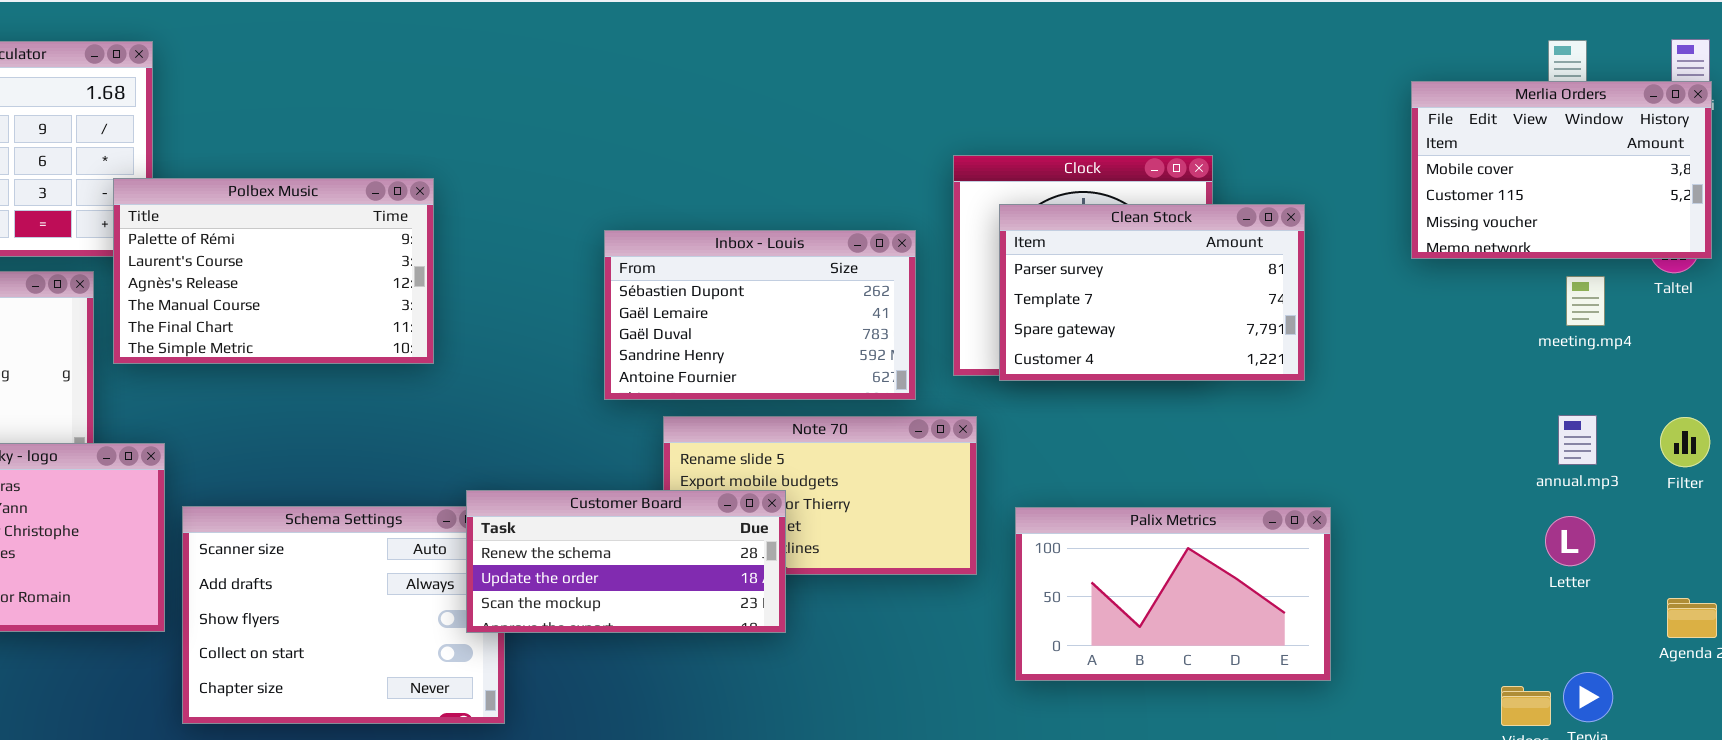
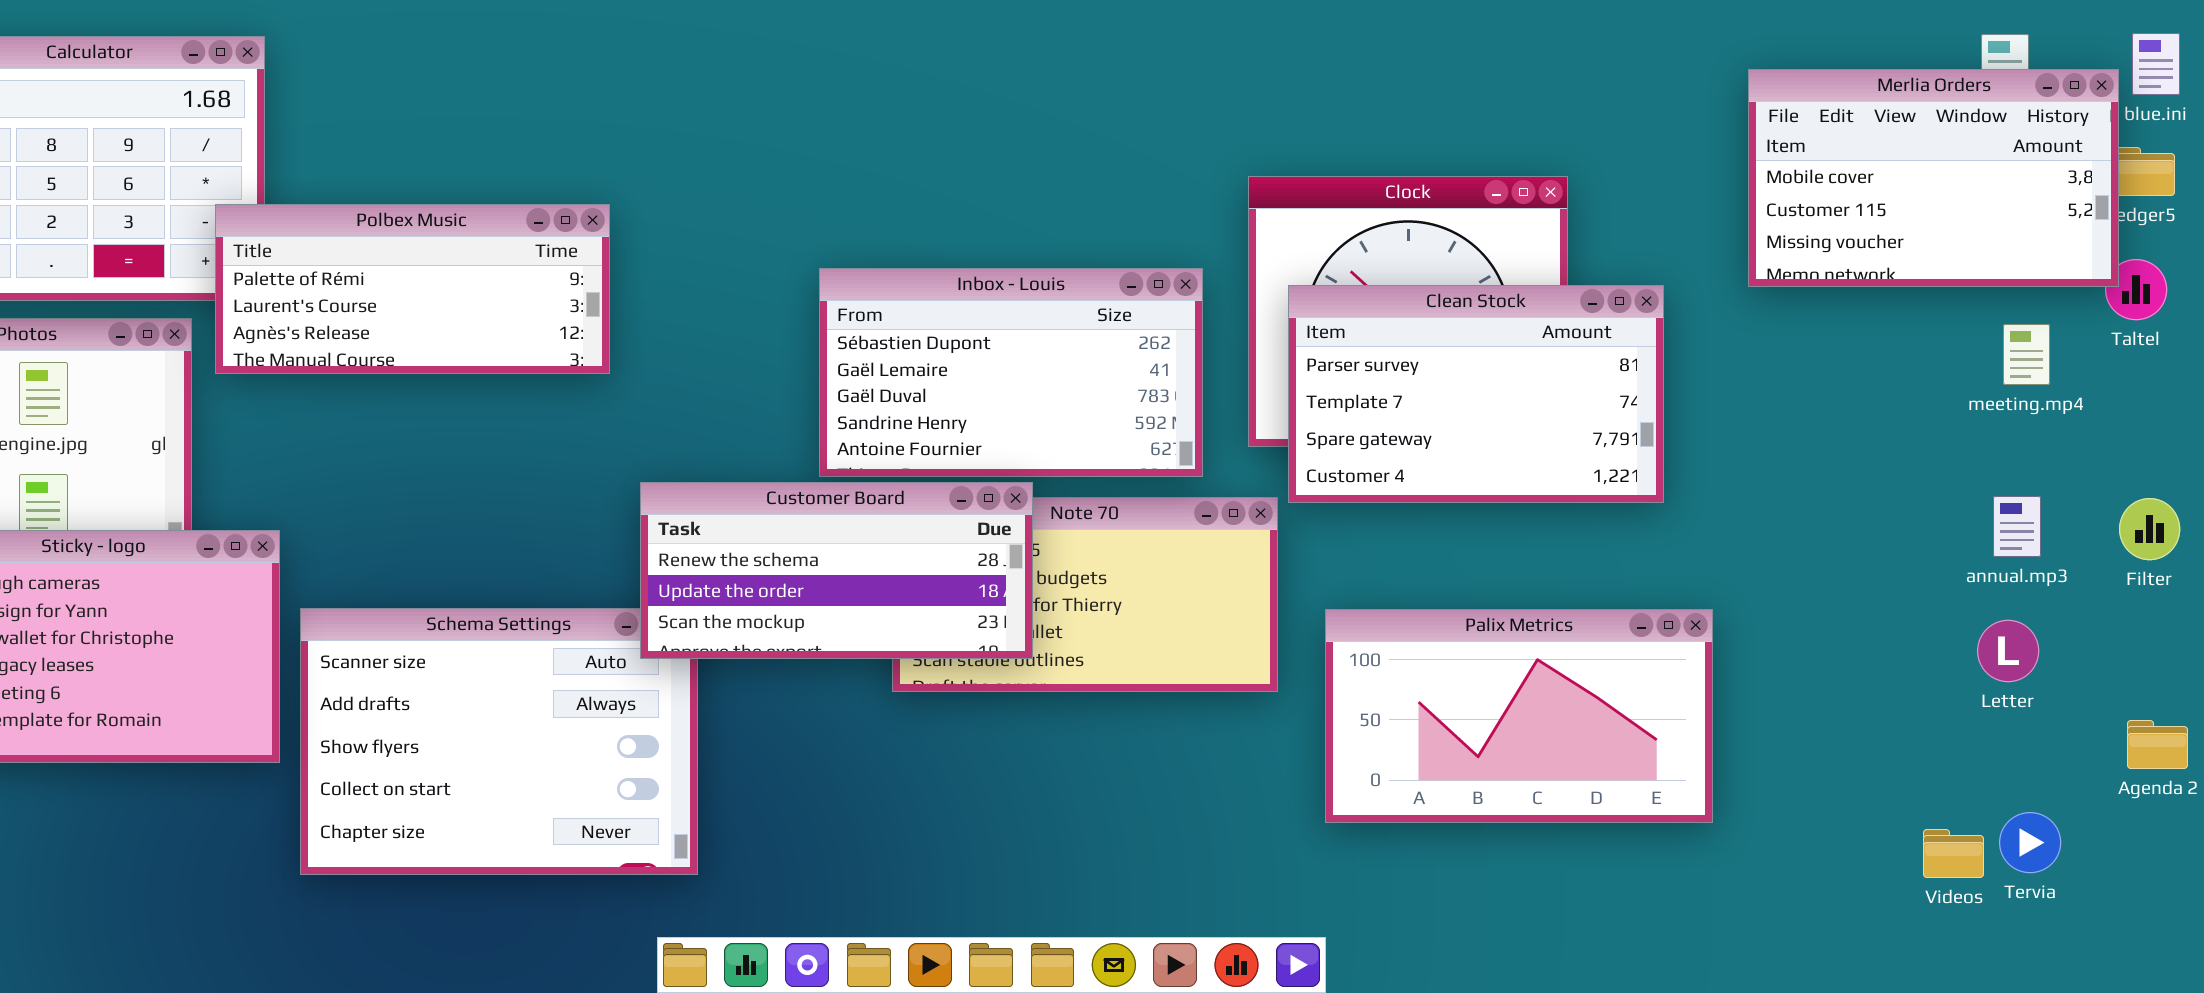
Merlia Orders: [1411,81,1712,259] -> [1748,69,2119,287], moved
Polbex Music: [113,178,434,364] -> [215,204,610,374], resized
Clean Stock: [999,204,1305,381] -> [1288,285,1664,503], moved
Customer Board: [466,490,786,633] -> [640,482,1033,659], moved

